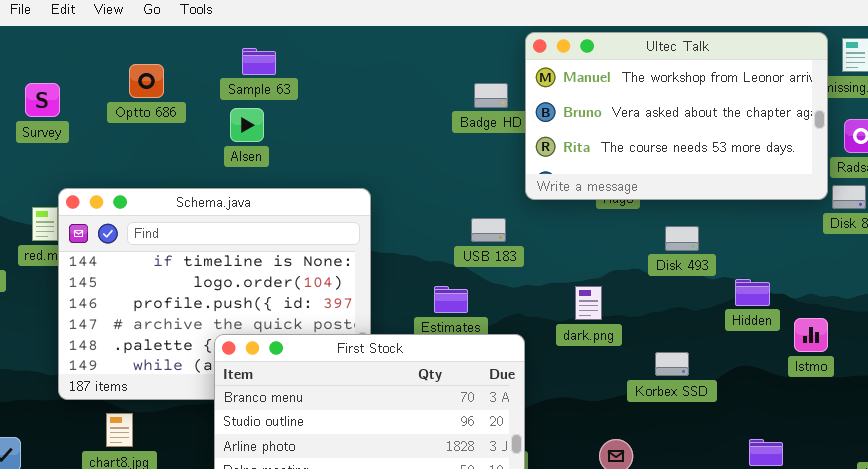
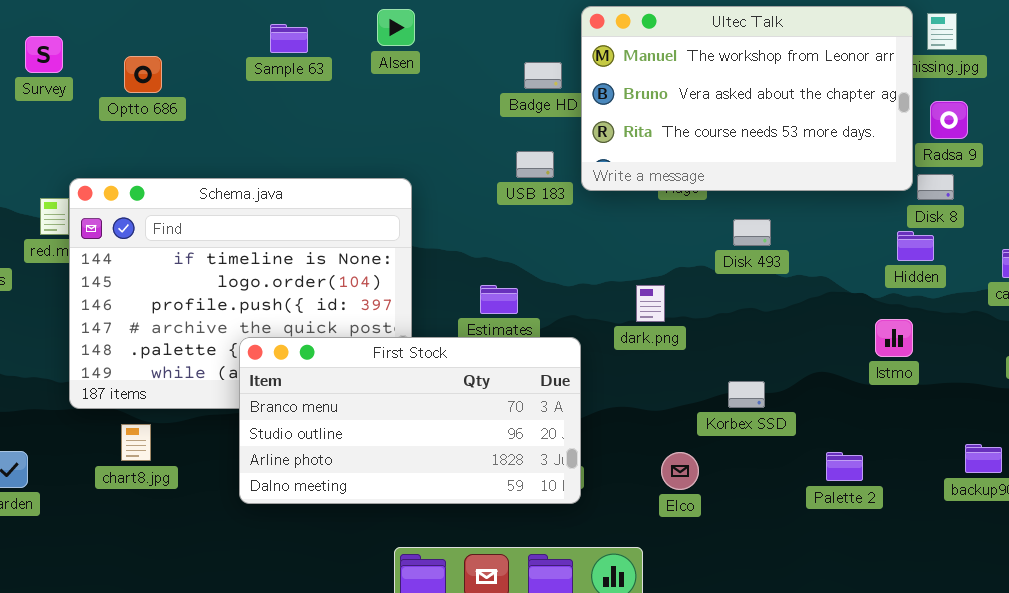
Optto 686: [129,64,164,98] -> [124,56,162,93], moved
Survey: [25,83,60,117] -> [25,36,63,73], moved
Alsen: [230,108,264,142] -> [377,9,415,46], moved
USB 183: [471,218,506,242] -> [516,151,554,178], moved
Hidden: [735,279,770,306] -> [897,231,934,261], moved
Korbex SSD: [655,352,689,376] -> [728,381,765,408], moved

